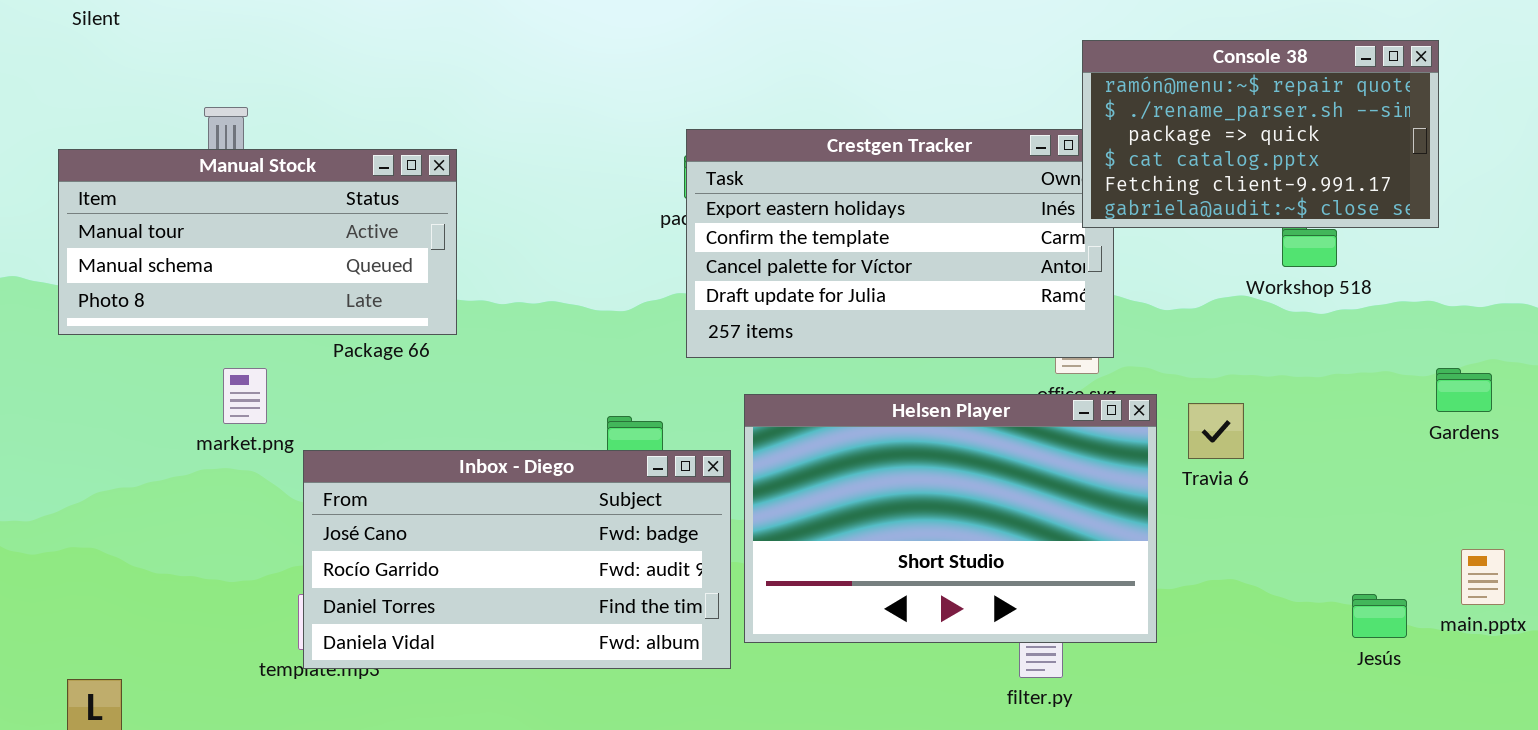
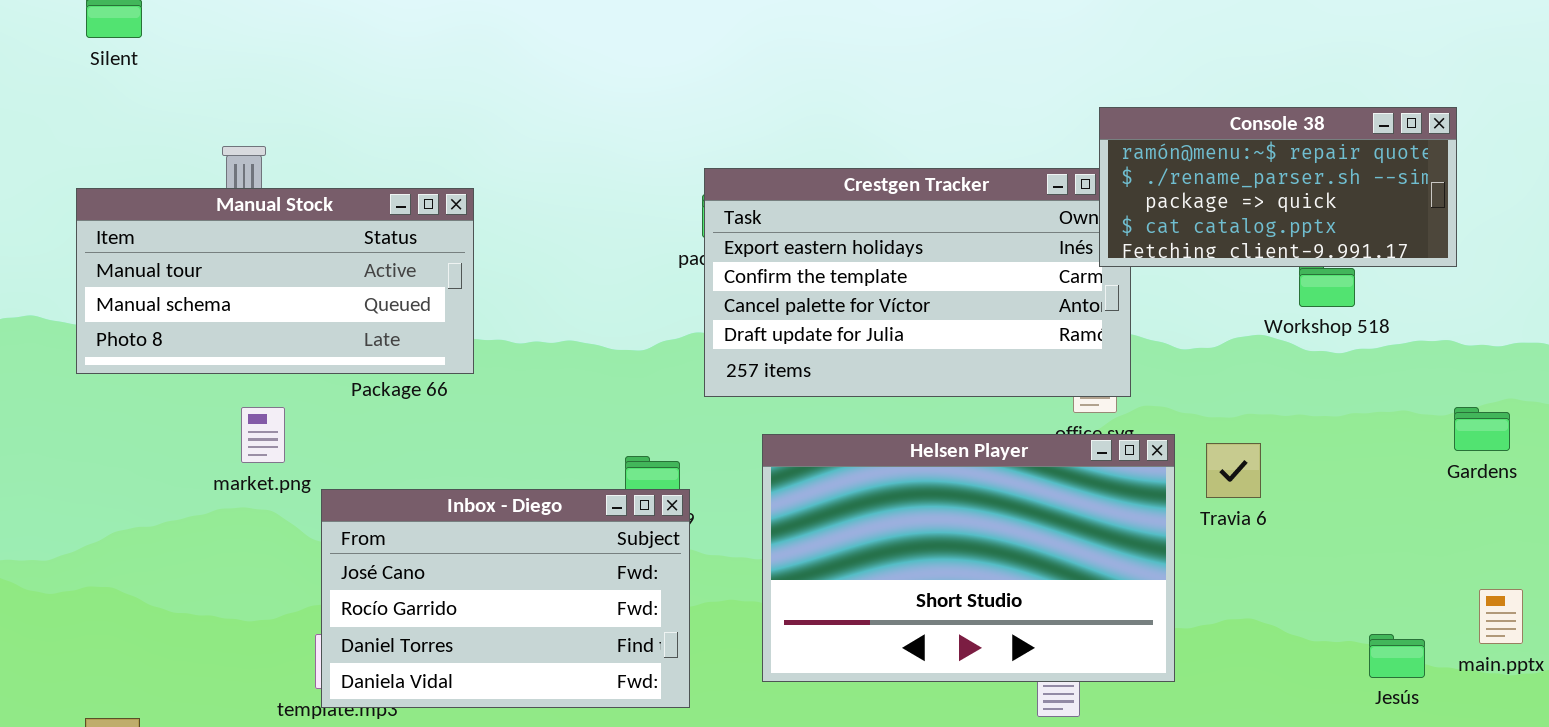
Console 38: [1082,40,1439,228] -> [1099,107,1457,267], resized
Inbox - Diego: [303,450,731,669] -> [321,489,690,708], resized

